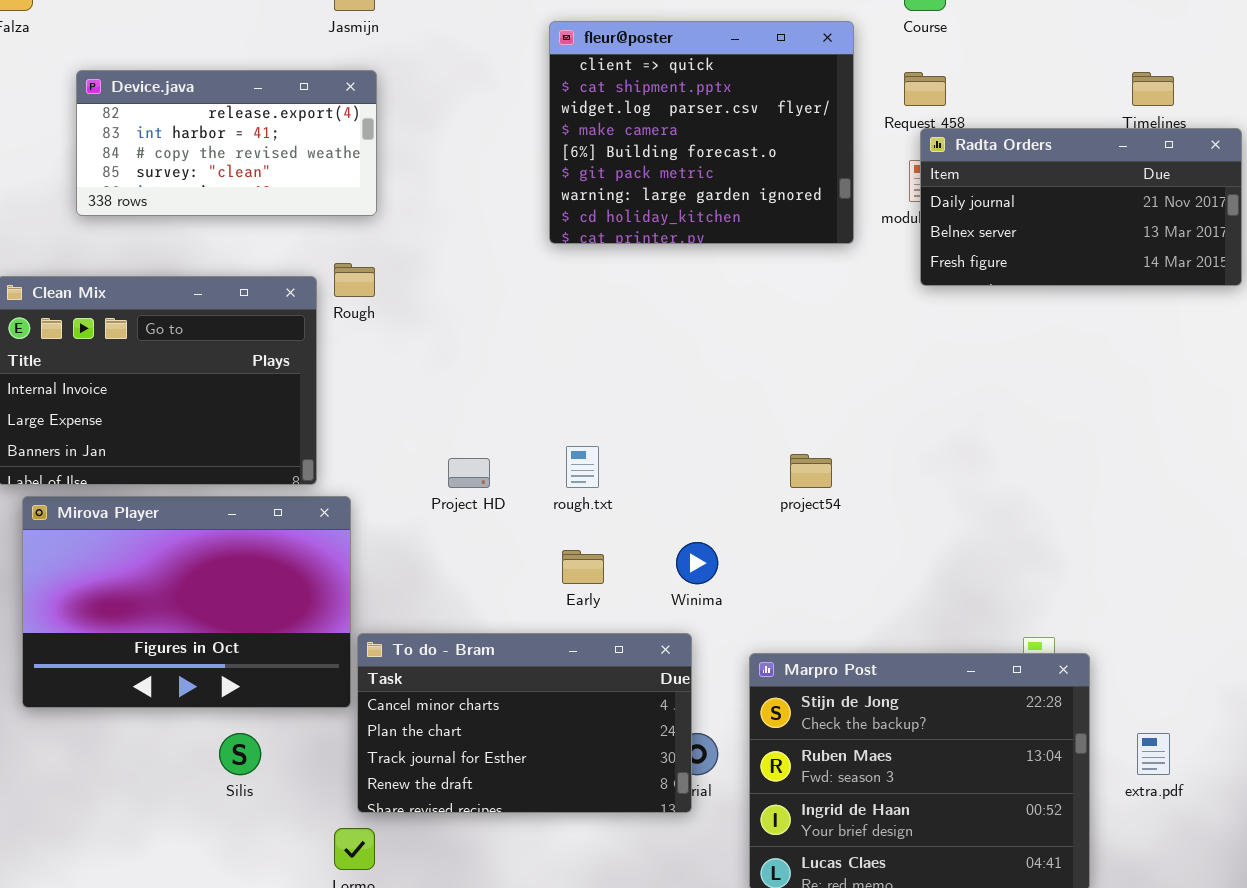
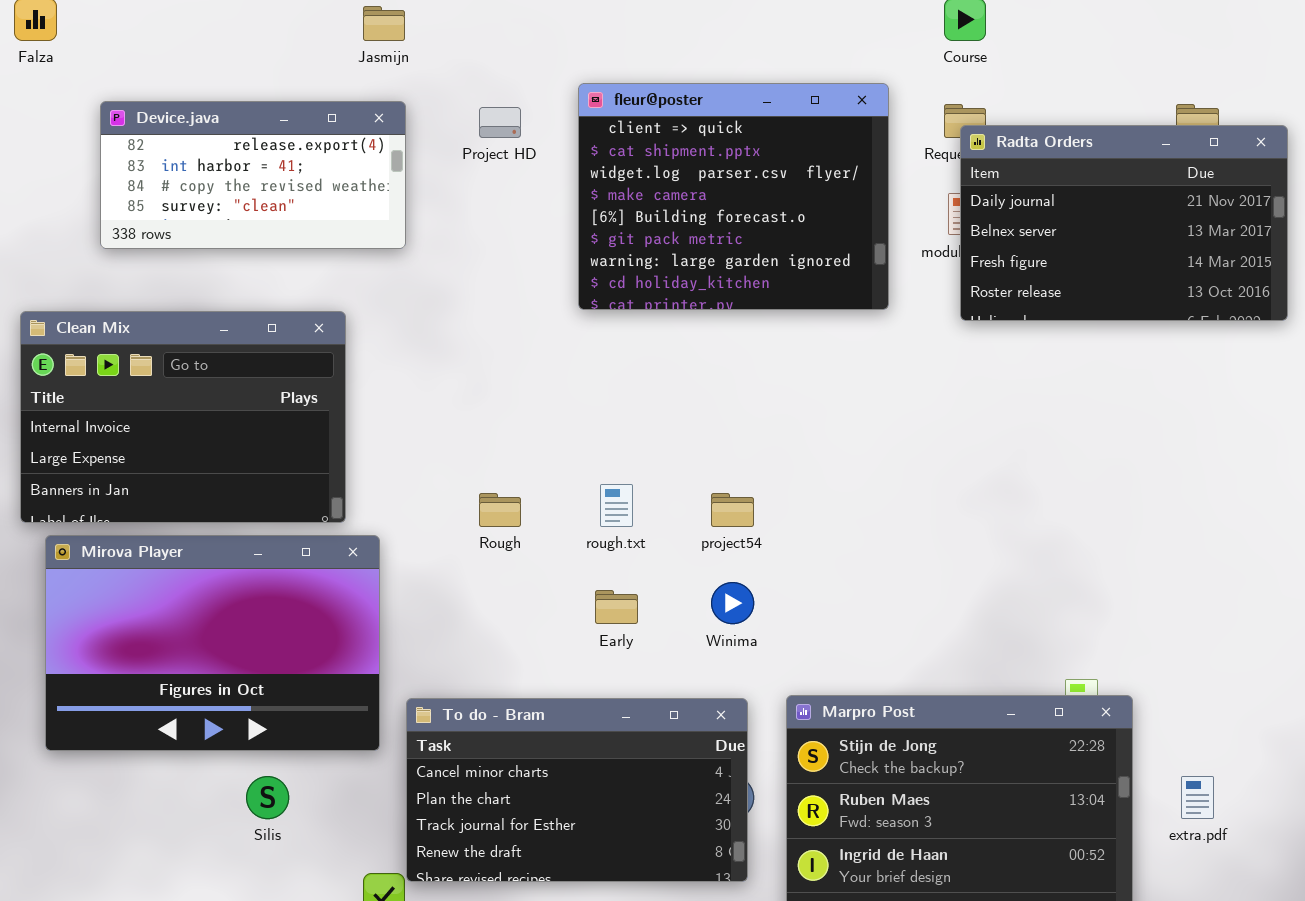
fleur@poster: [549,21,854,244] -> [578,83,889,310], moved
Radta Orders: [920,128,1242,286] -> [960,125,1288,321], resized
Rough: [334,263,375,297] -> [479,493,521,527], moved
project54: [790,454,832,488] -> [711,493,754,527], moved
Project HD: [448,458,490,488] -> [479,107,521,138], moved
To do - Bram: [357,633,692,813] -> [406,698,748,882], moved

